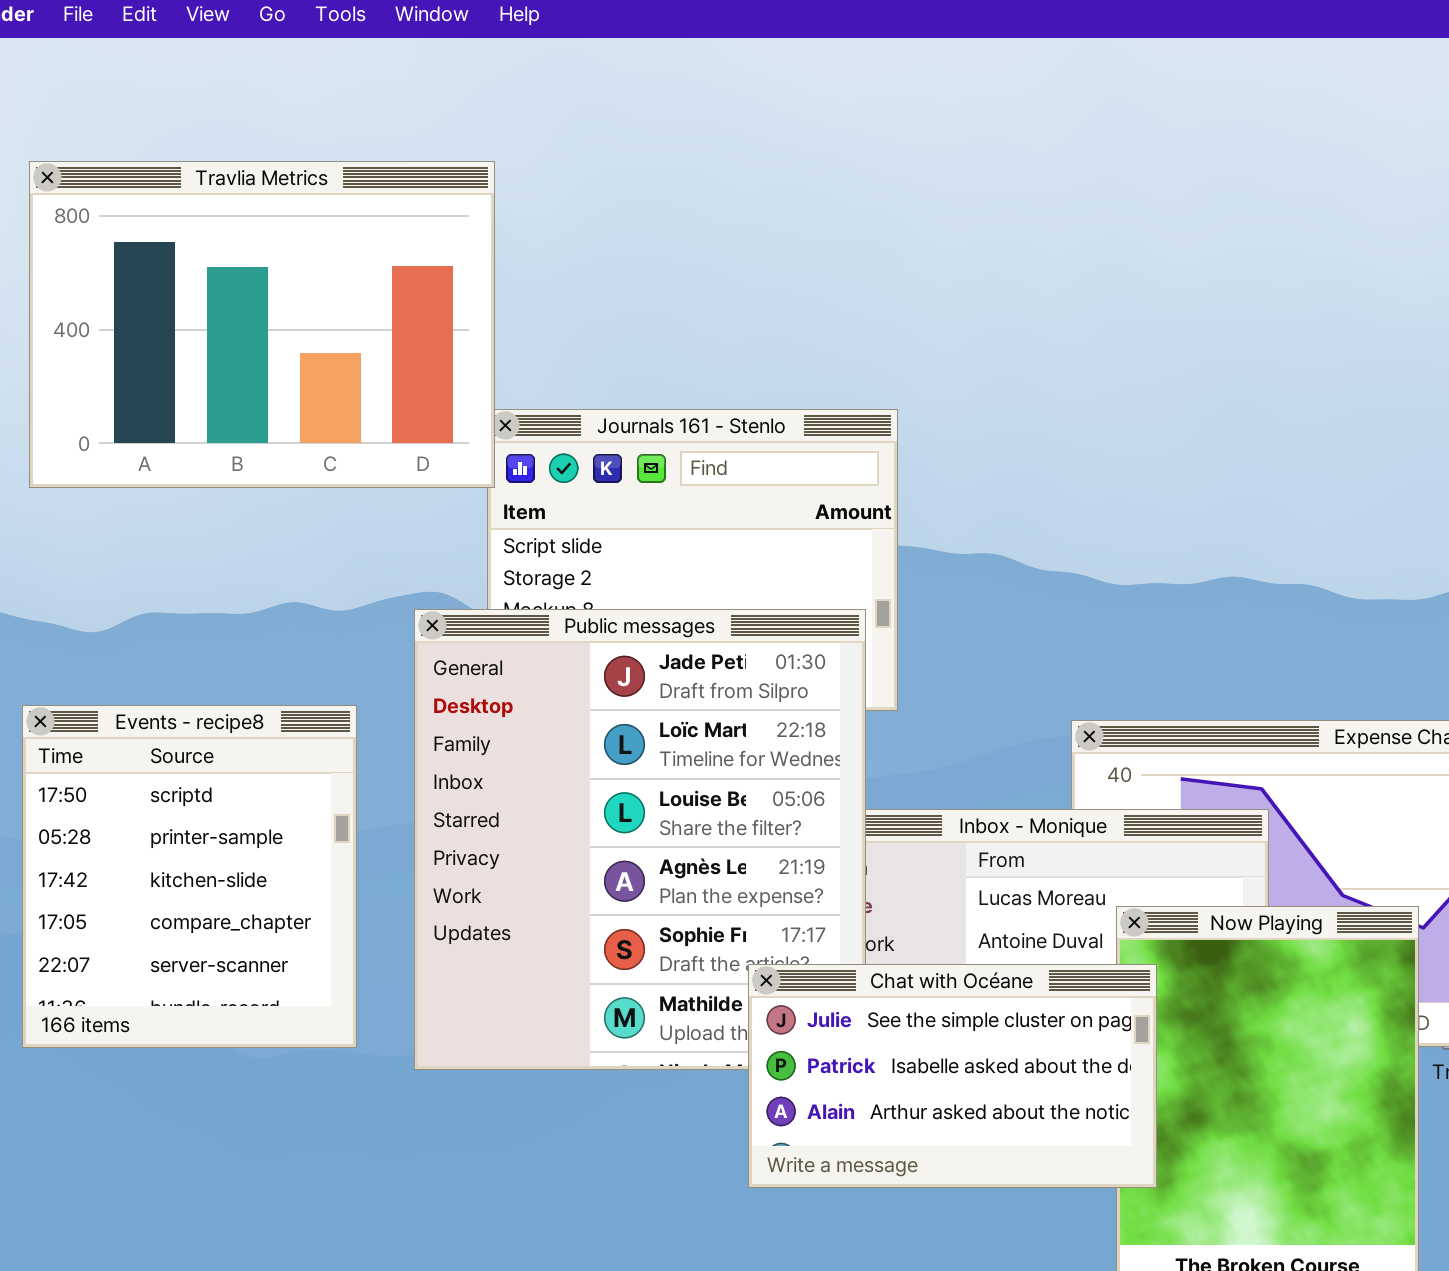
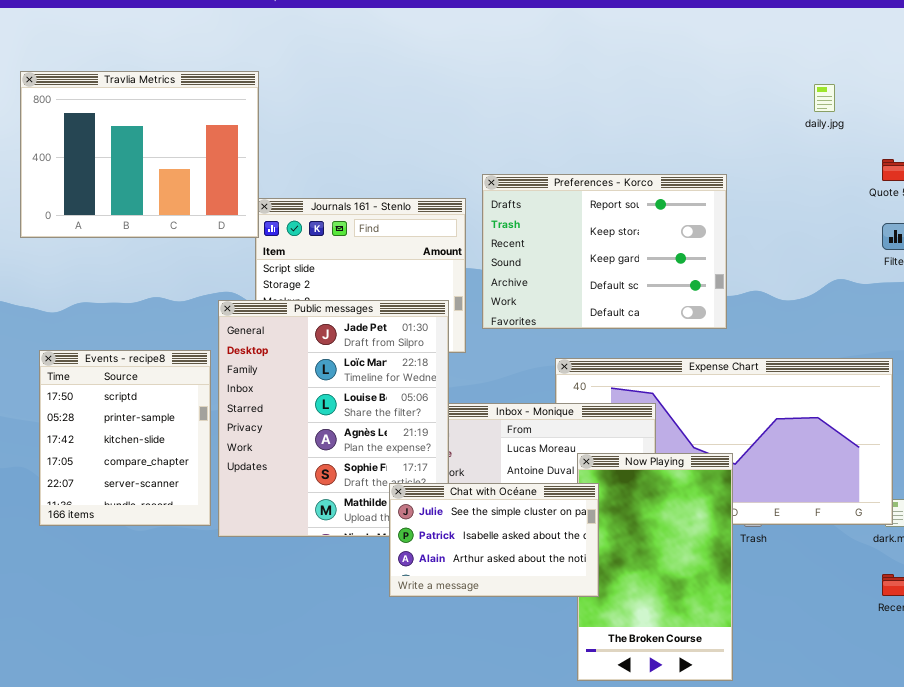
Preferences - Korco: none -> [482,174,727,329], opened
Events - recipe8: [22,705,357,1048] -> [39,350,211,526], moved

